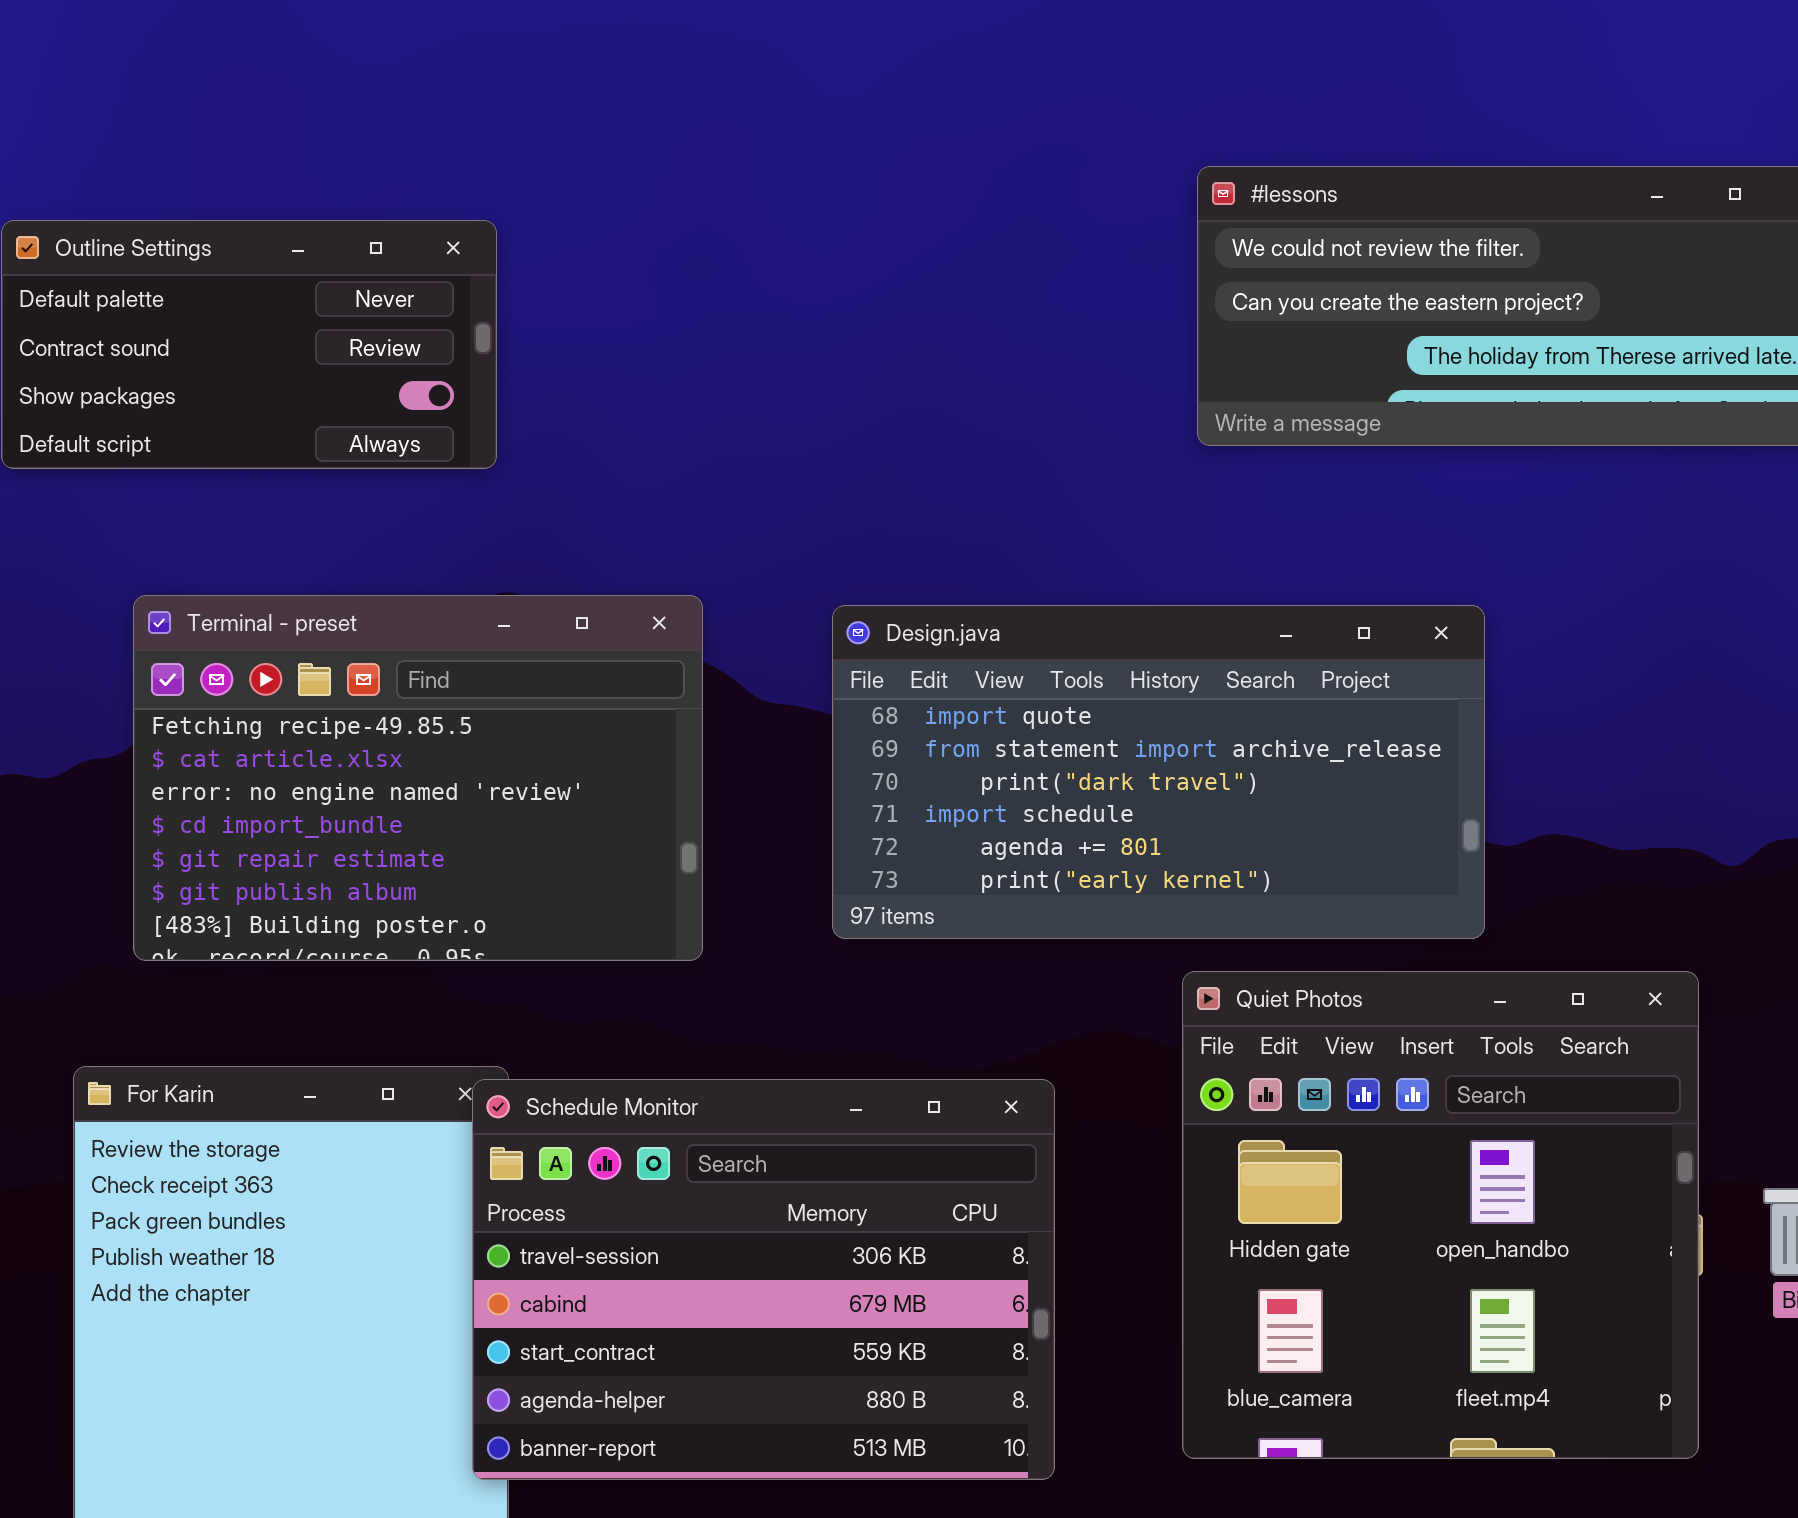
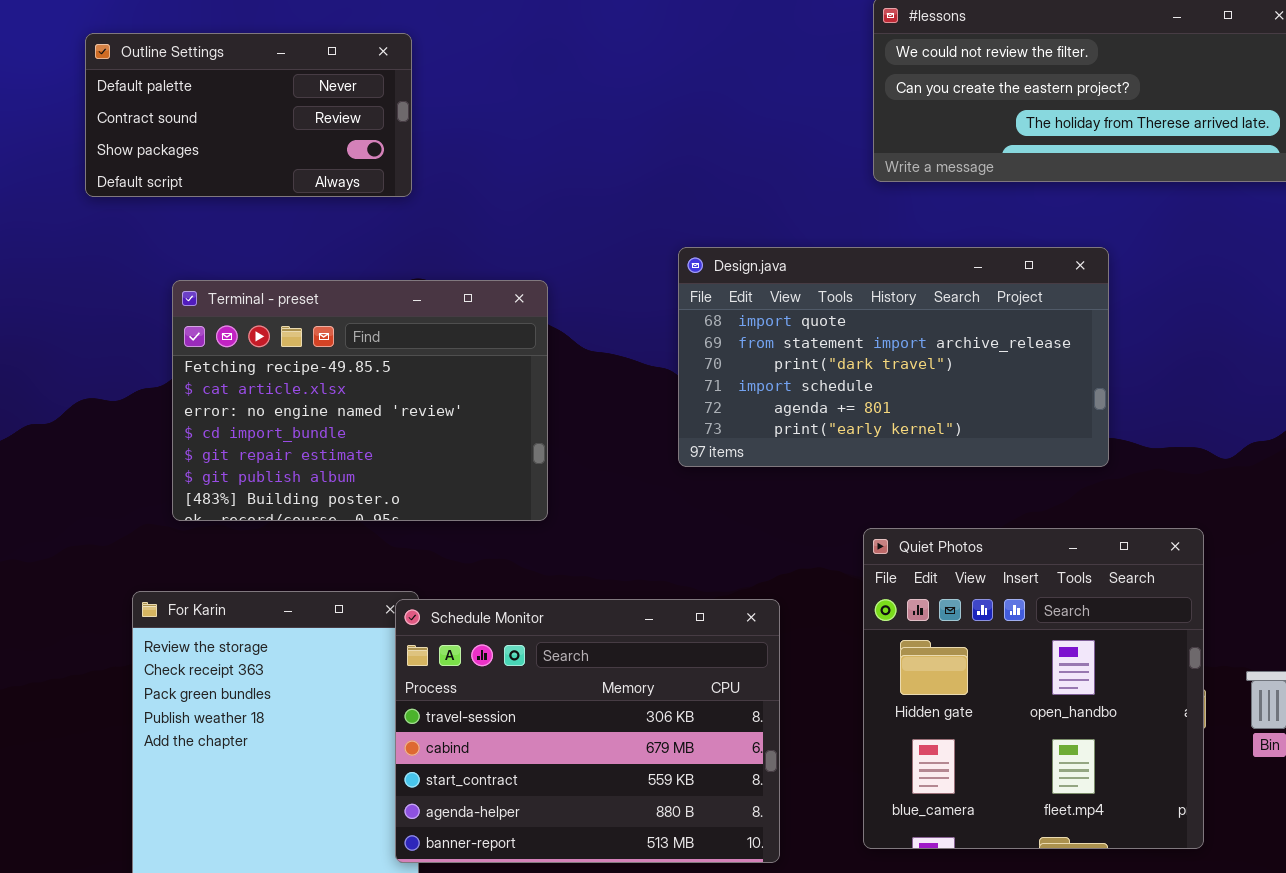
Design.java: [832,605,1485,939] -> [678,247,1109,467], moved

